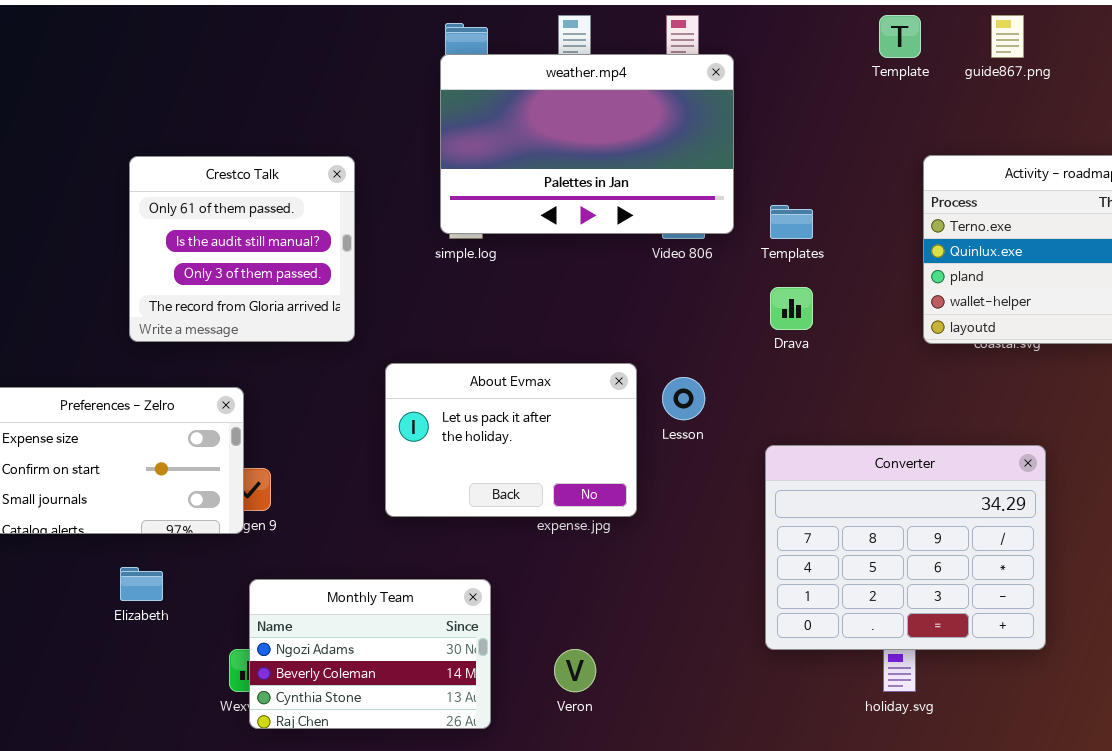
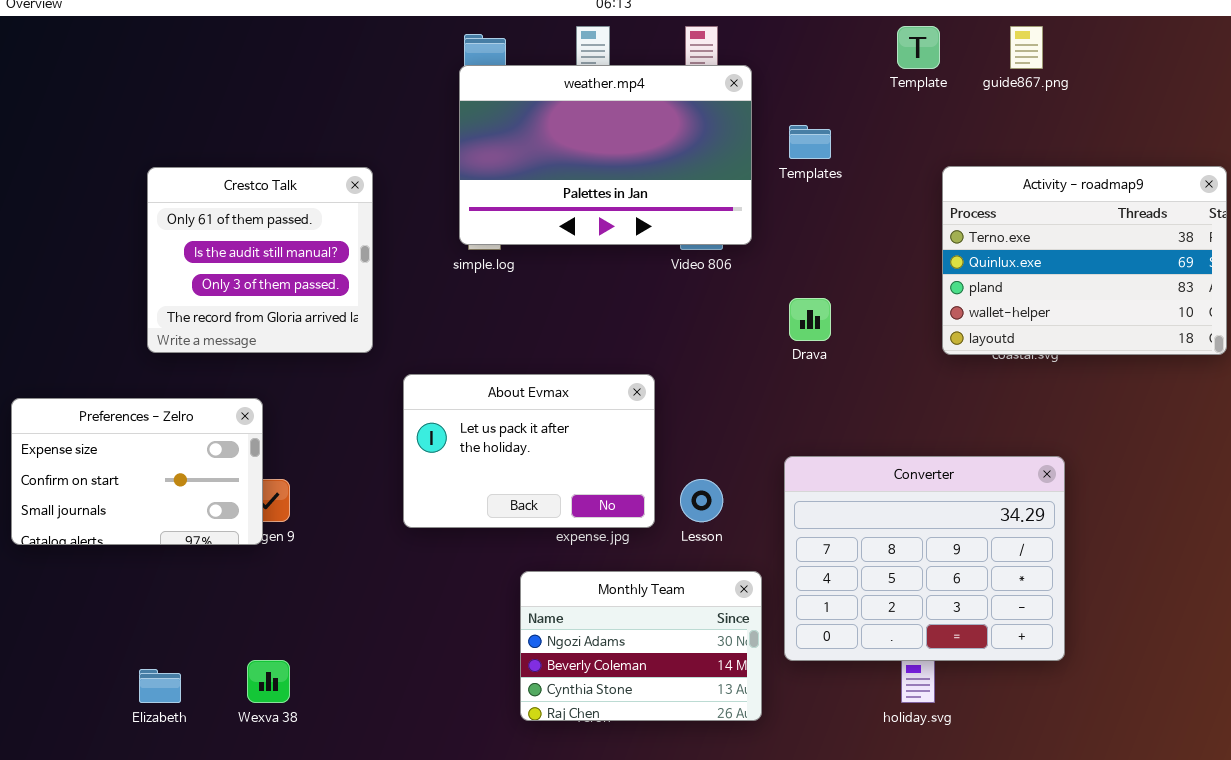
Templates: [770,205,813,239] -> [789,125,831,159], moved
Lesson: [662,377,705,420] -> [680,479,723,522], moved
Elizabeth: [120,567,163,601] -> [139,669,181,703], moved
Monthly Team: [249,579,491,729] -> [520,571,762,721], moved

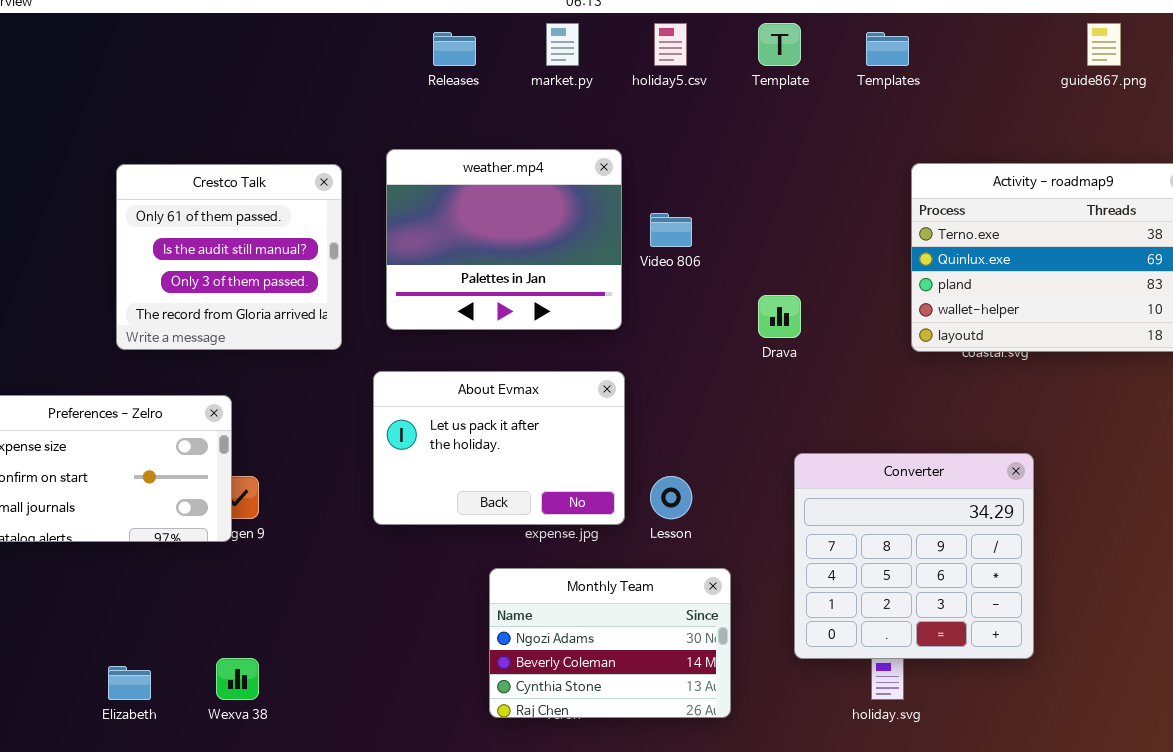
Template: [897,26,940,69] -> [758,23,801,66], moved
guide867.png: [1010,26,1043,69] -> [1087,23,1121,66], moved
weather.mp4: [459,65,752,245] -> [386,149,622,330], moved, resized
Templates: [789,125,831,159] -> [866,32,909,66], moved
Converter: [784,456,1065,661] -> [794,453,1034,659], resized

